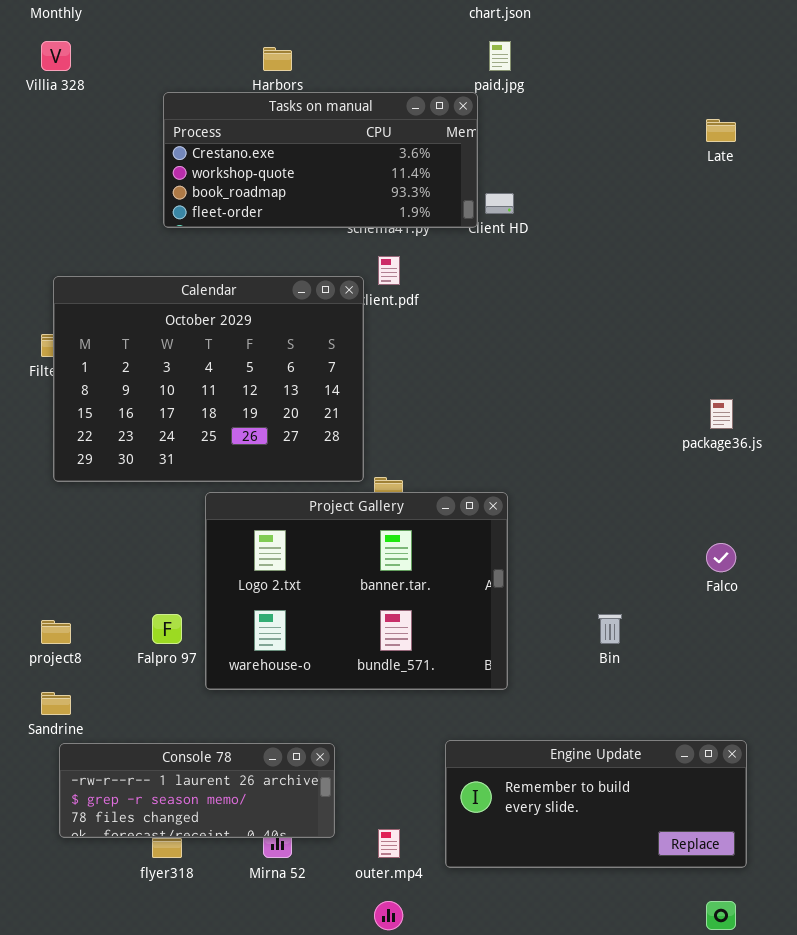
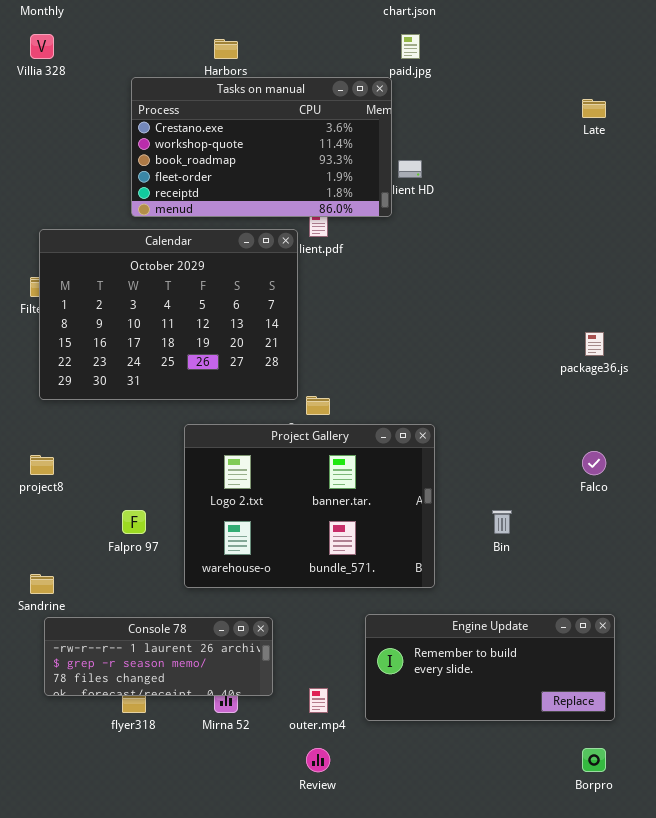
Tasks on manual: [163,92,478,228] -> [131,77,392,217], resized
Project Gallery: [205,492,508,690] -> [184,424,435,588], moved
project8: [41,620,71,644] -> [30,455,54,475], moved

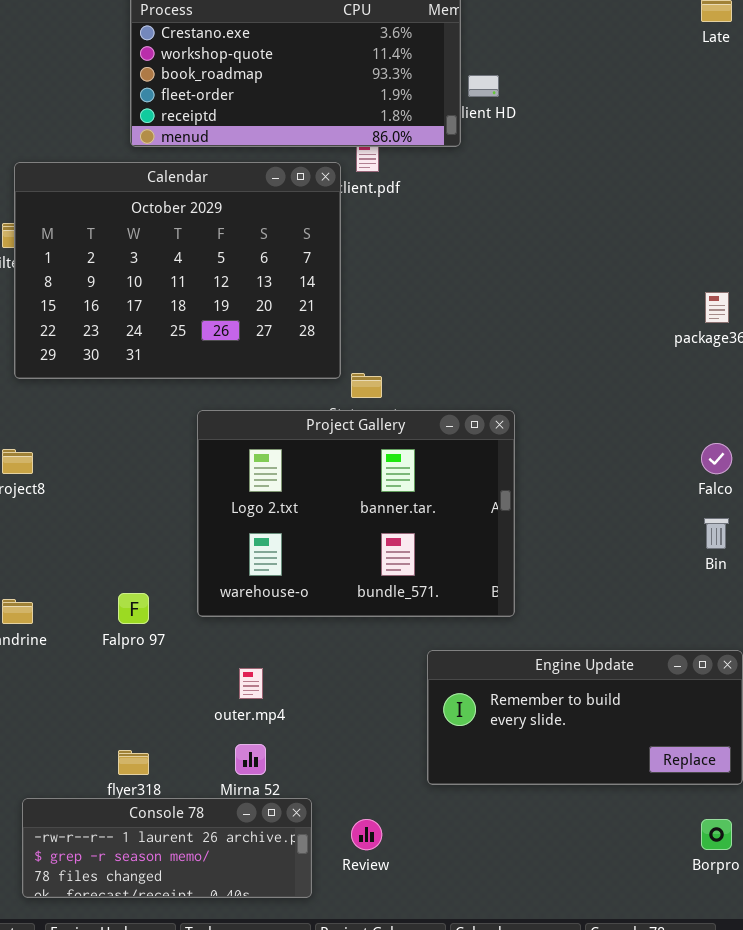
Falpro 97: [122,510,146,534] -> [118,593,149,624], moved
Bin: [492,510,512,534] -> [704,518,729,549], moved
Console 78: [44,617,273,696] -> [22,798,312,898], moved
outer.mp4: [309,688,328,713] -> [239,668,263,699], moved

